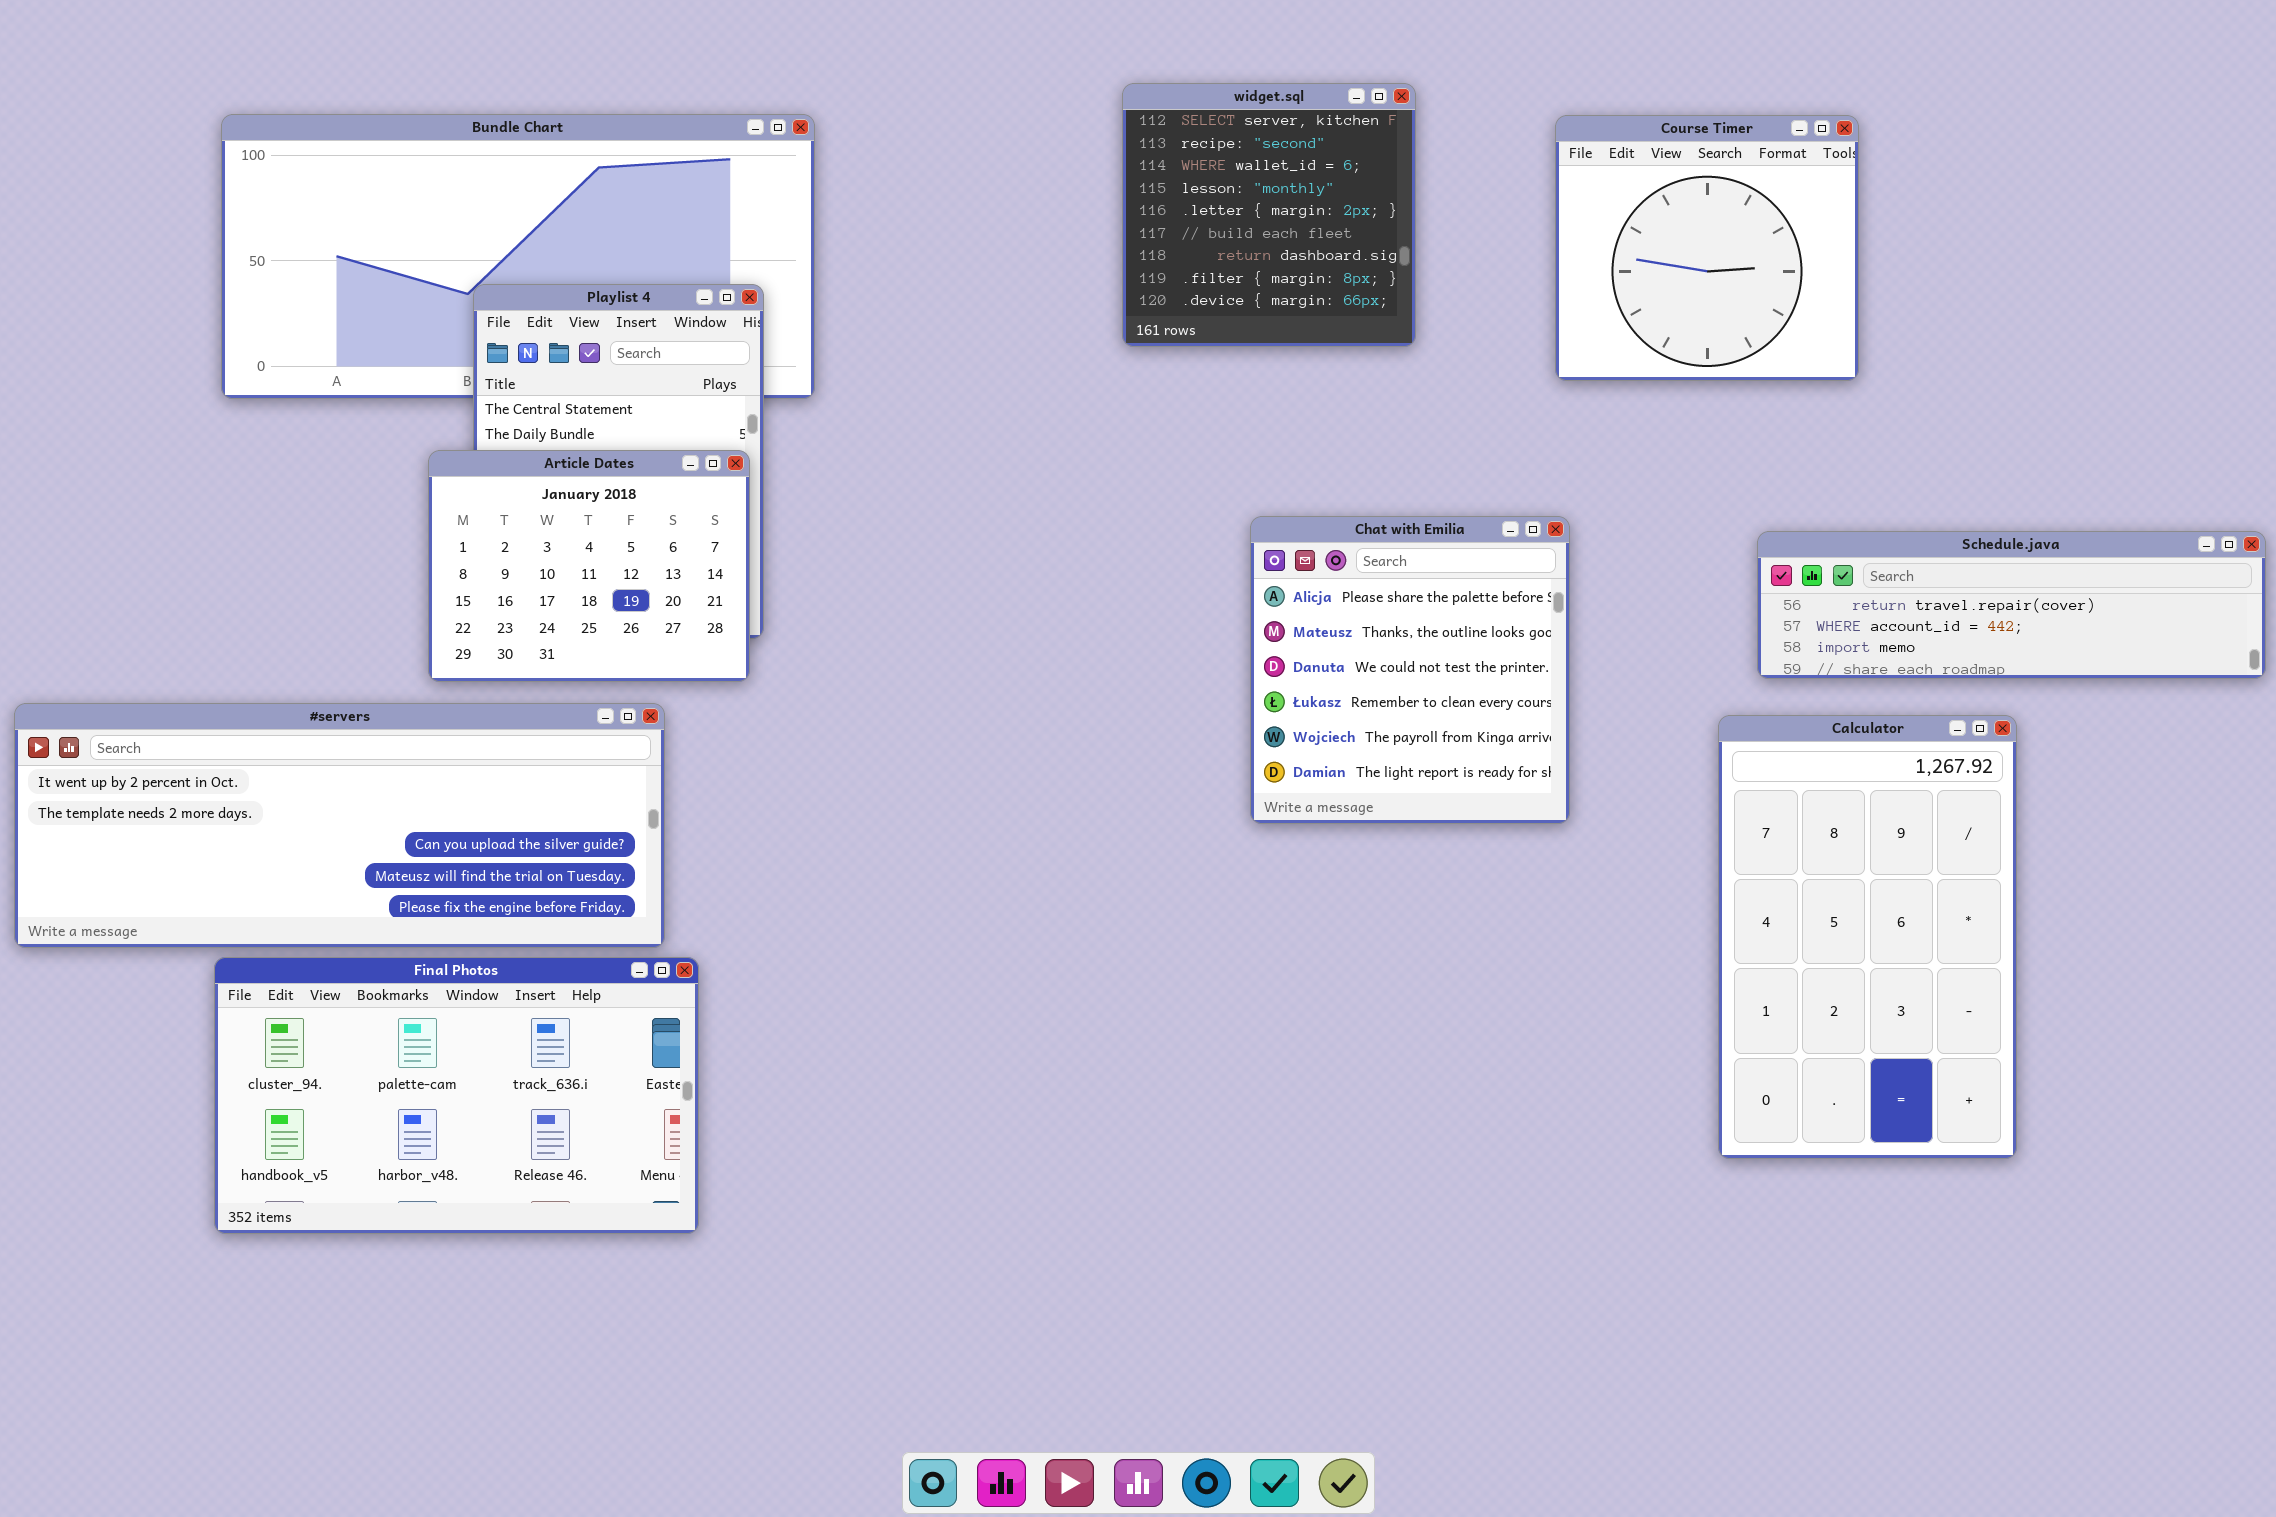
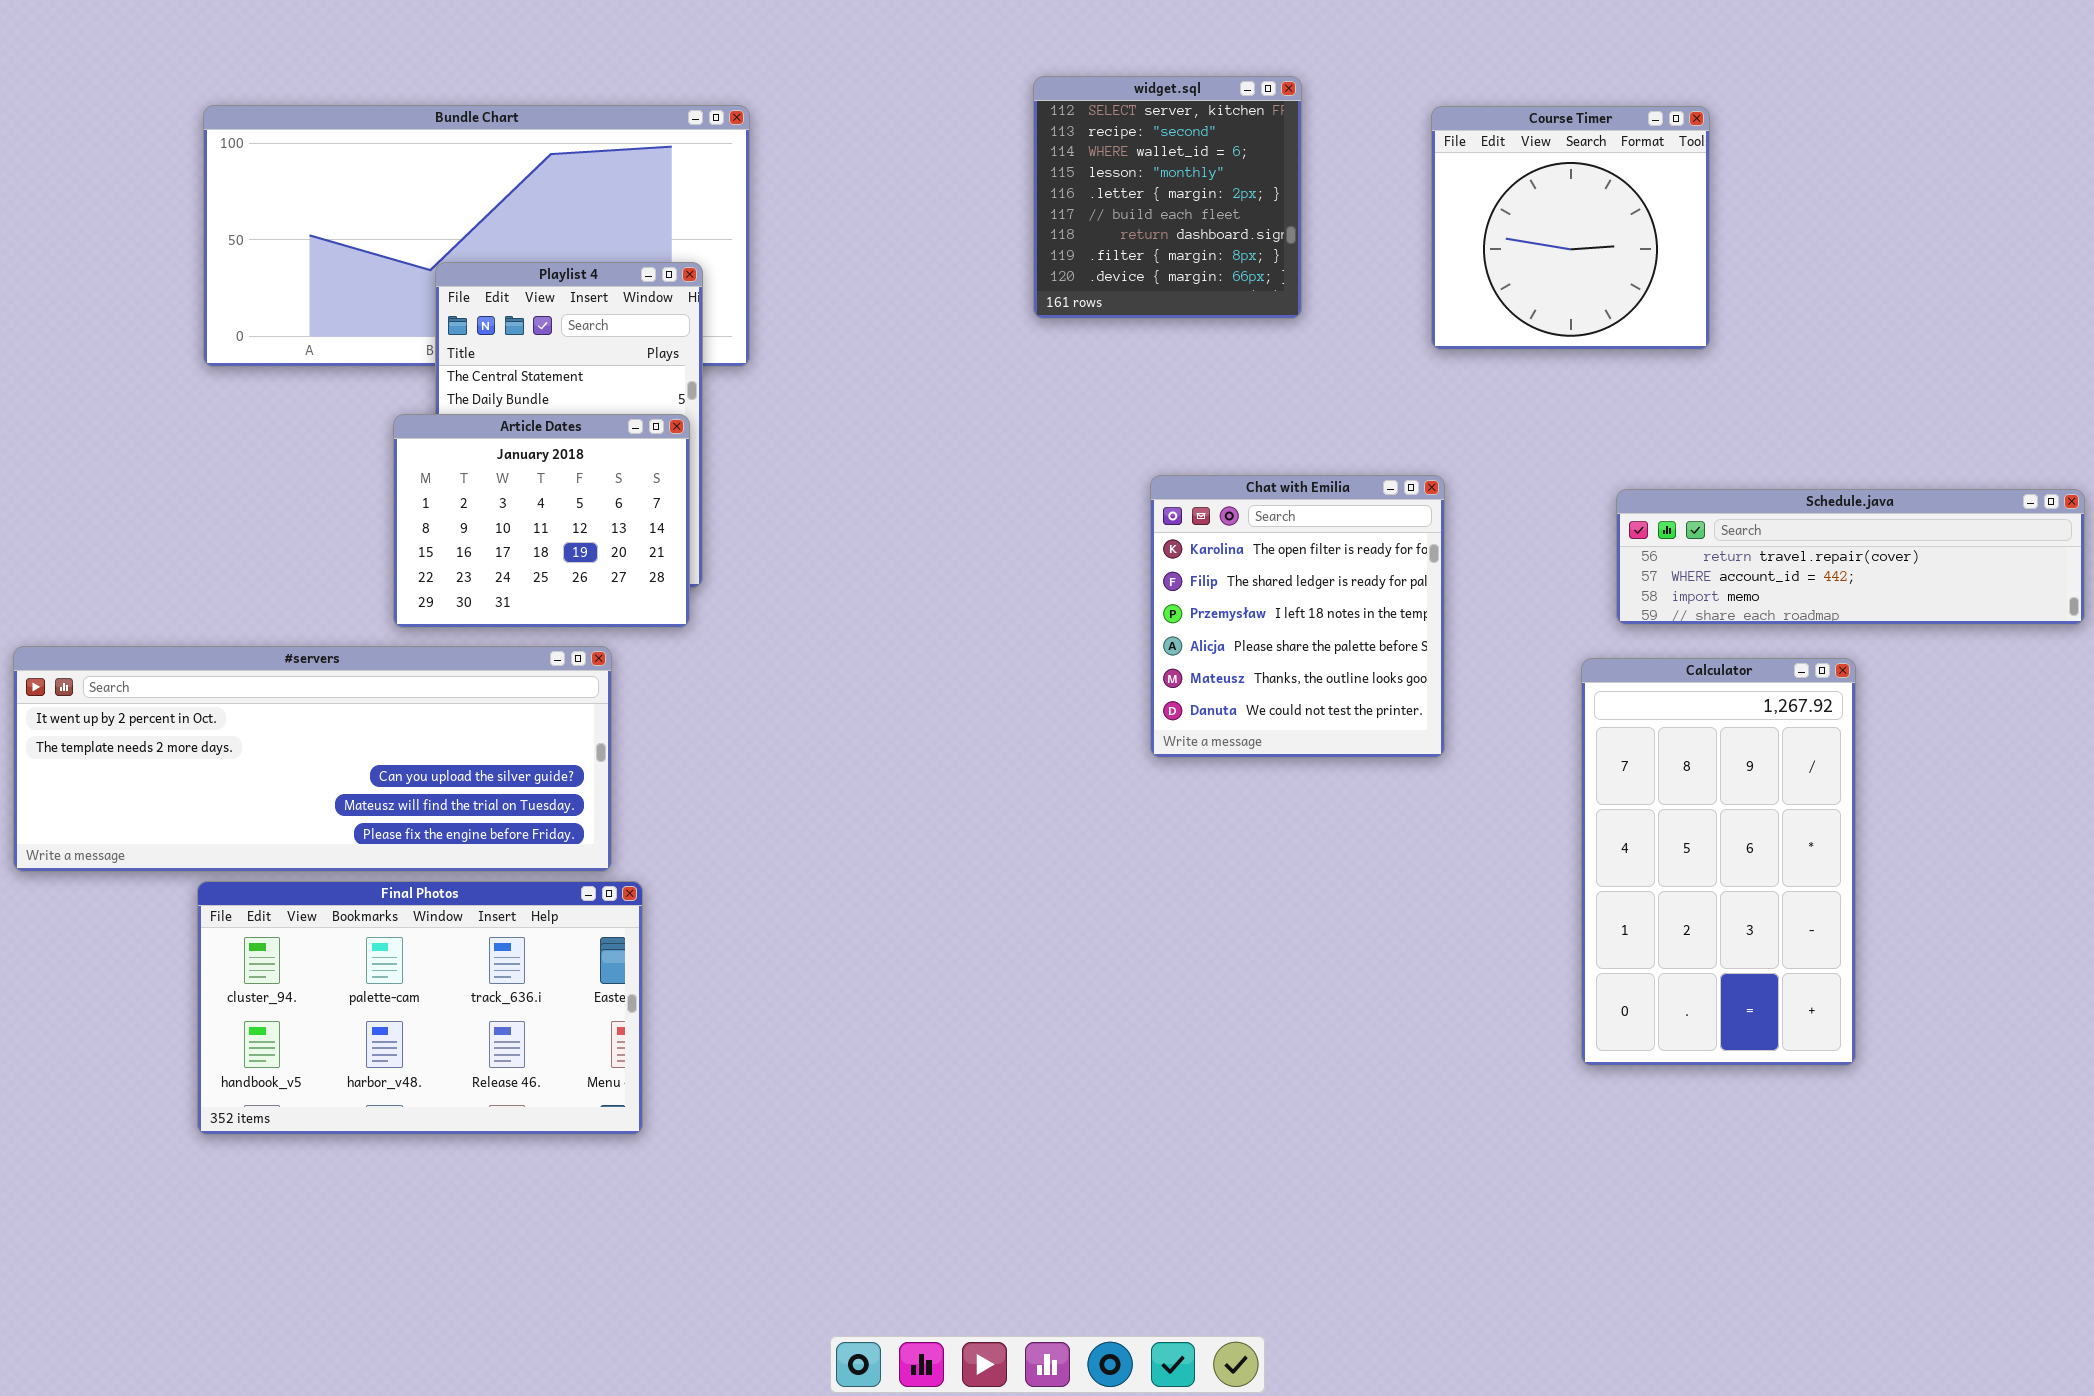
Chat with Emilia: [1250,516,1570,824] -> [1150,475,1445,758], scrolled up 3 rows

